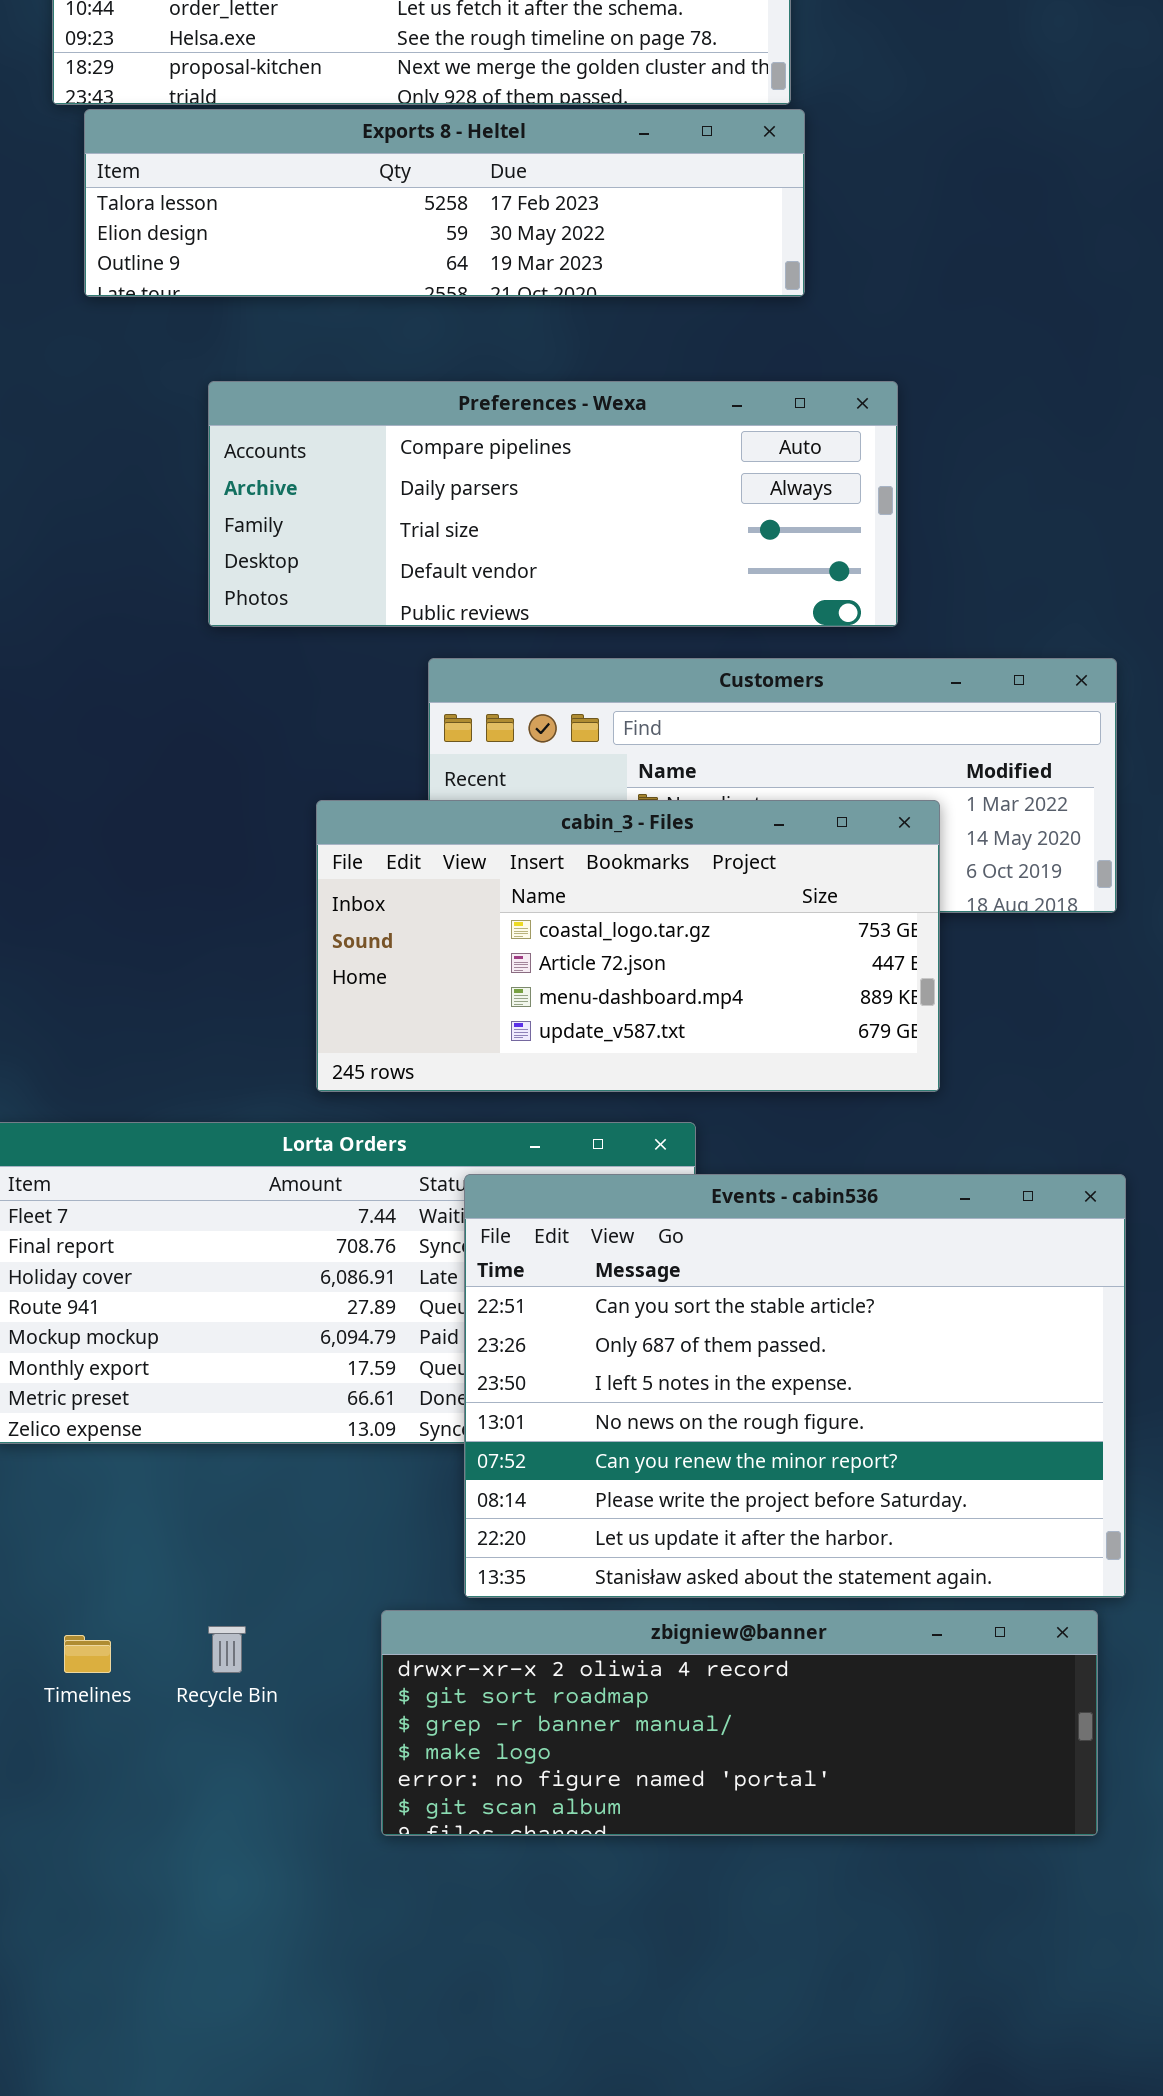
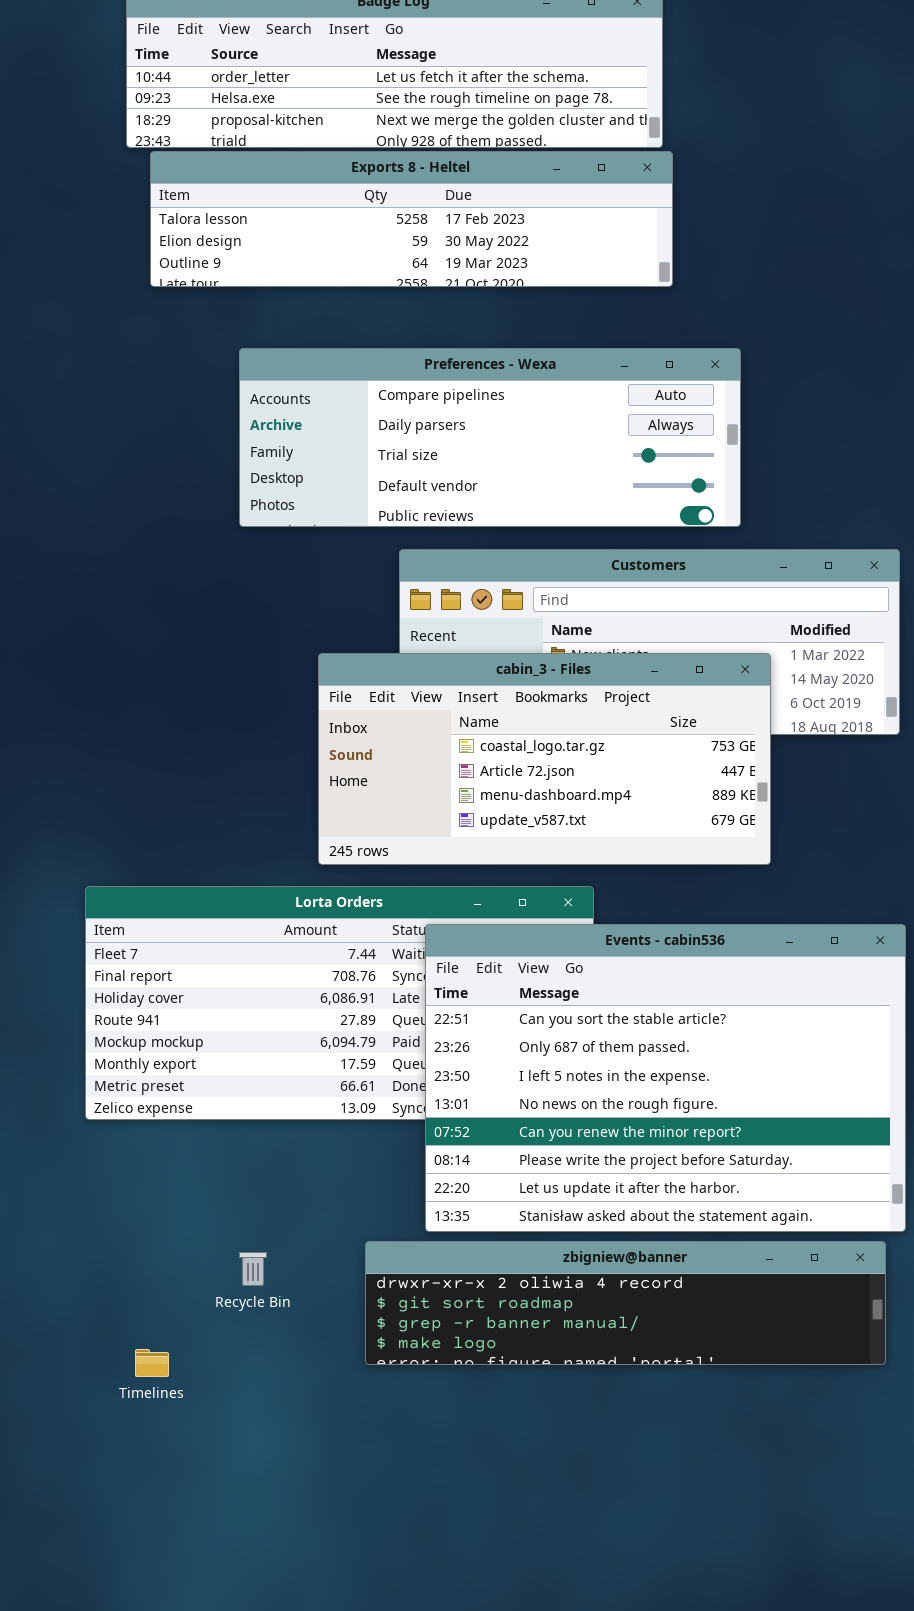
zbigniew@banner: [381,1610,1098,1836] -> [365,1241,886,1365], resized
Timelines: [64,1635,111,1673] -> [135,1349,169,1377], moved

